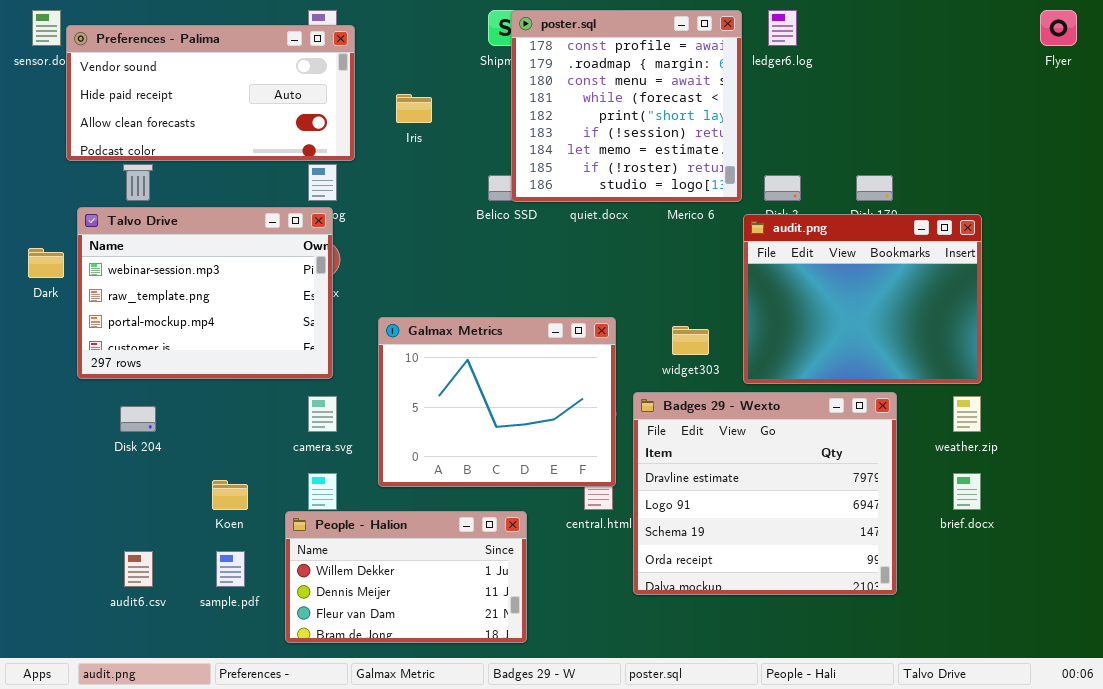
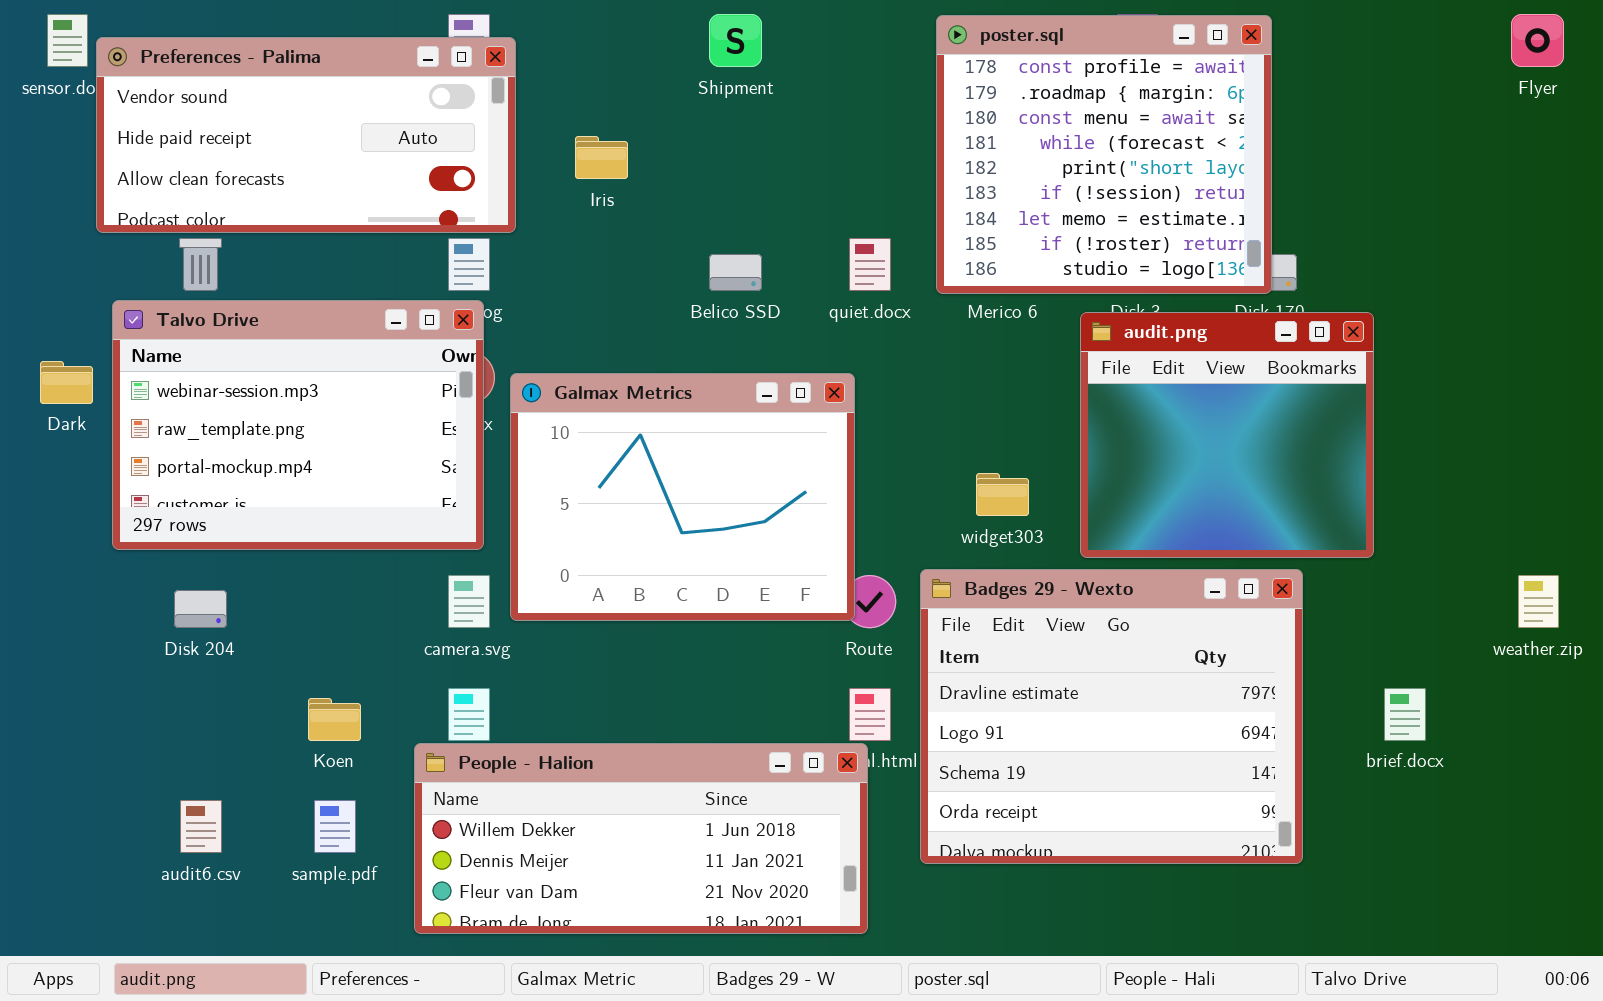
poster.sql: [511,10,742,202] -> [936,15,1272,294], moved
audit.png: [743,214,982,384] -> [1080,312,1374,558], resized
Galmax Metrics: [378,317,616,487] -> [510,373,855,621], moved
weather.zip: [953,396,981,432] -> [1518,575,1559,628], moved
People - Halion: [285,511,527,643] -> [414,743,868,934], resized

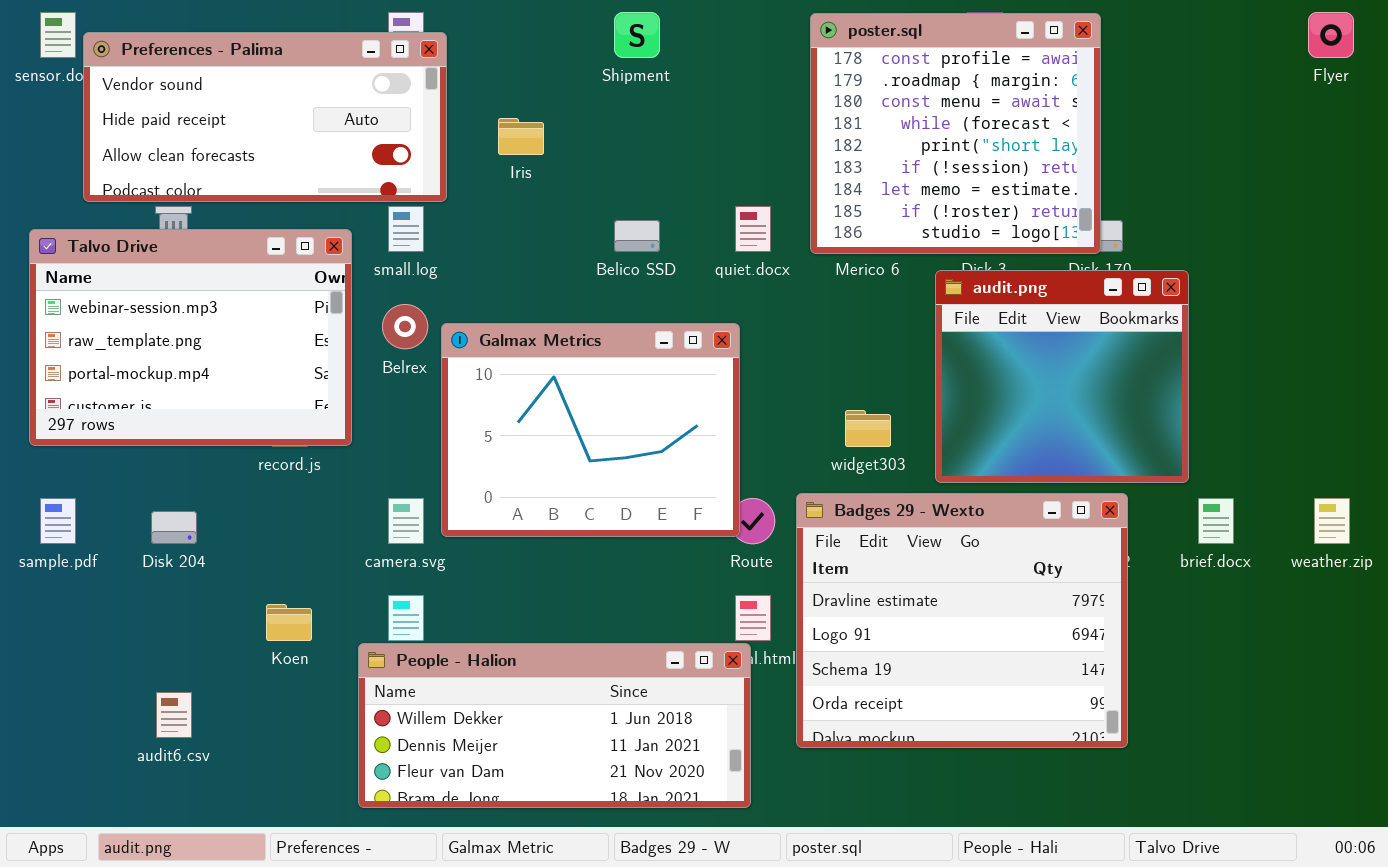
Talvo Drive: [112,300,484,550] -> [29,229,352,446], moved
brief.docx: [1384,688,1426,741] -> [1198,498,1234,544], moved
sample.pdf: [314,800,356,853] -> [40,498,76,544], moved

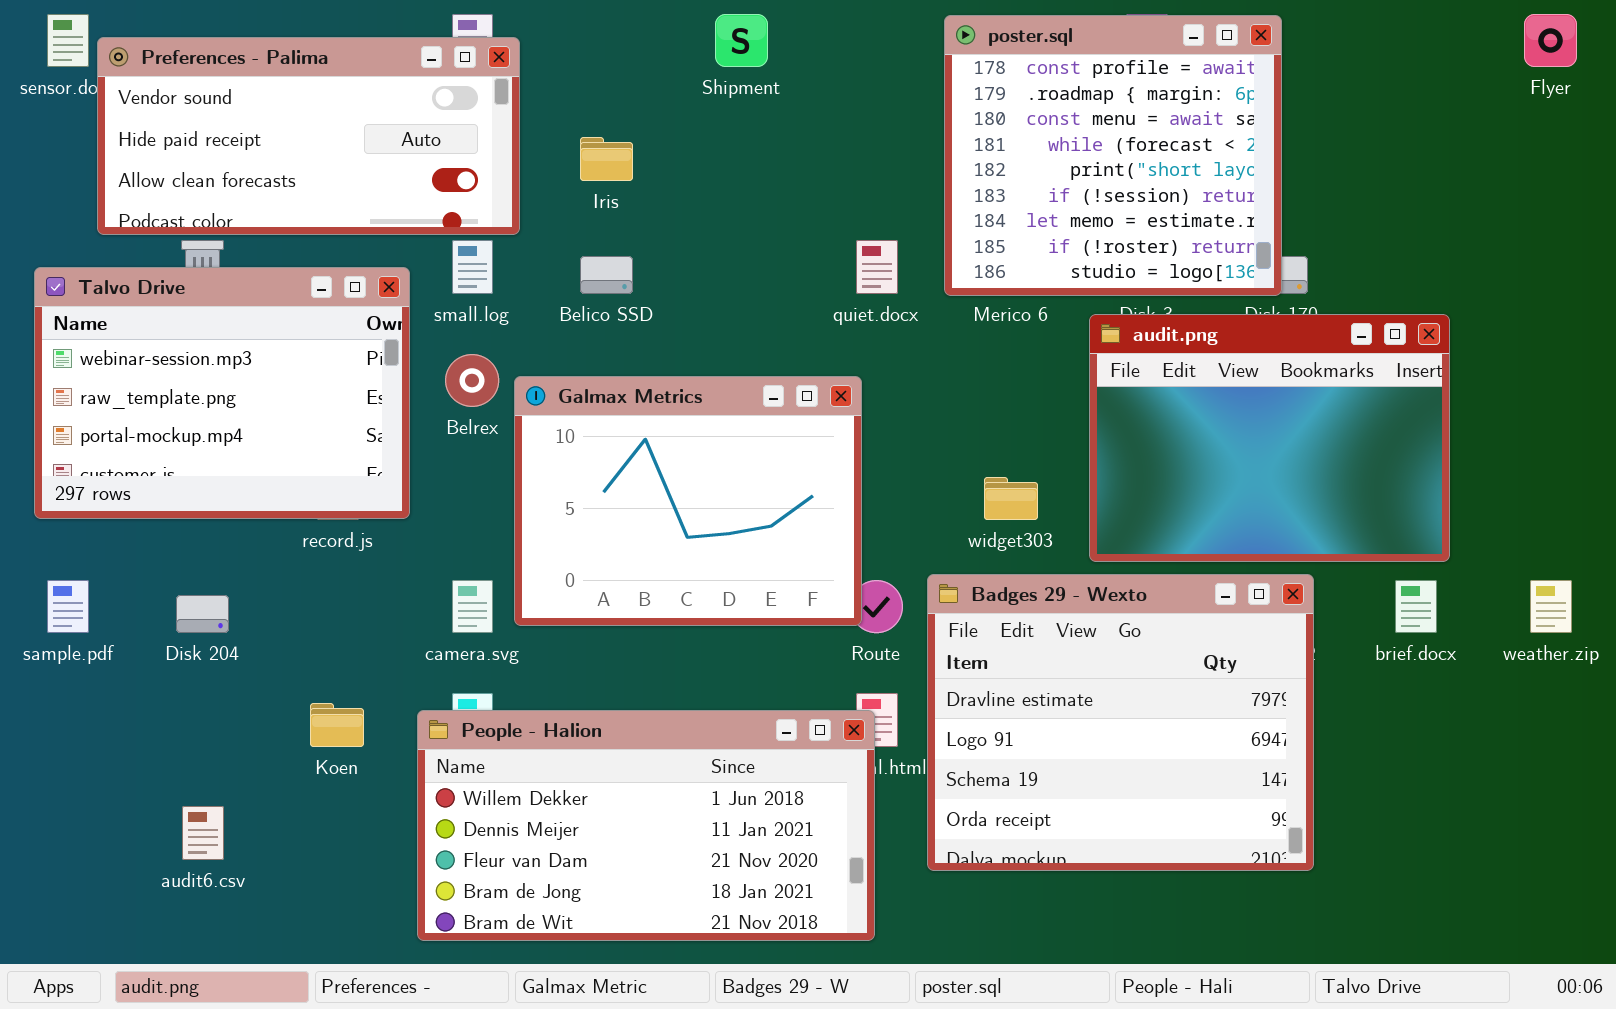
Belico SSD: [614,220,660,252] -> [580,256,633,294], moved
audit.png: [935,270,1189,483] -> [1089,314,1450,562], resized
People - Halion: [358,643,751,808] -> [417,710,875,941], resized

